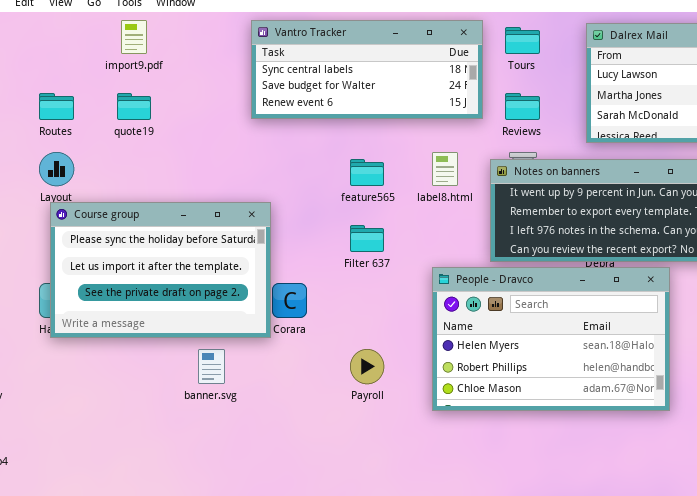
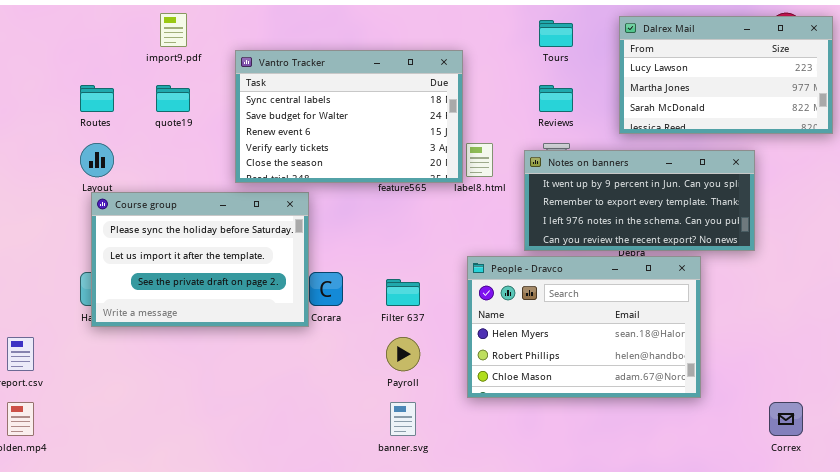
Vantro Tracker: [251,20,483,119] -> [235,50,463,183], moved, resized
Filter 637: [350,225,384,252] -> [386,279,420,306], moved
banner.svg: [198,349,225,384] -> [390,402,416,436], moved

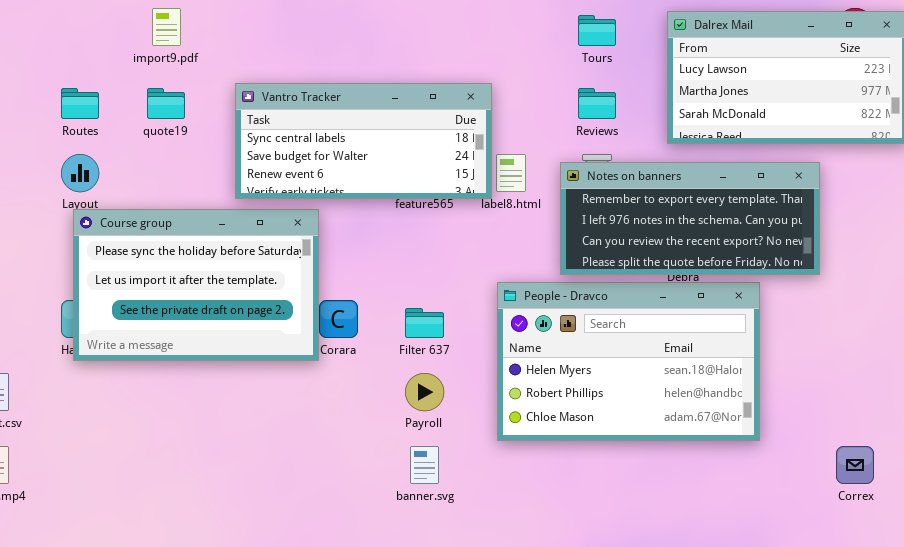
Vantro Tracker: [235,50,463,183] -> [235,83,492,199], resized
Notes on banners: [524,150,755,251] -> [560,162,820,275], scrolled down 1 row

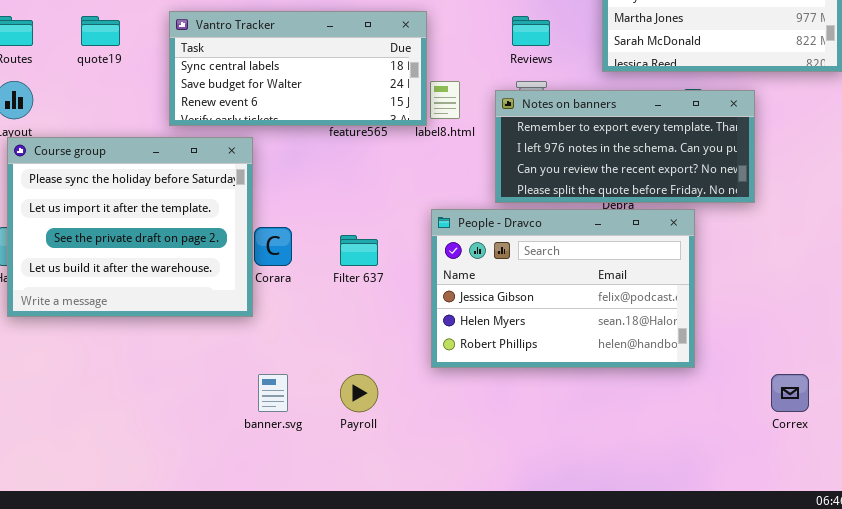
Course group: [73,209,319,361] -> [7,137,253,317], resized
People - Dravco: [497,282,760,441] -> [431,209,695,368], scrolled up 1 row
Payroll: [405,373,444,411] -> [340,374,378,412], moved
banner.svg: [410,446,439,484] -> [258,374,288,412], moved

